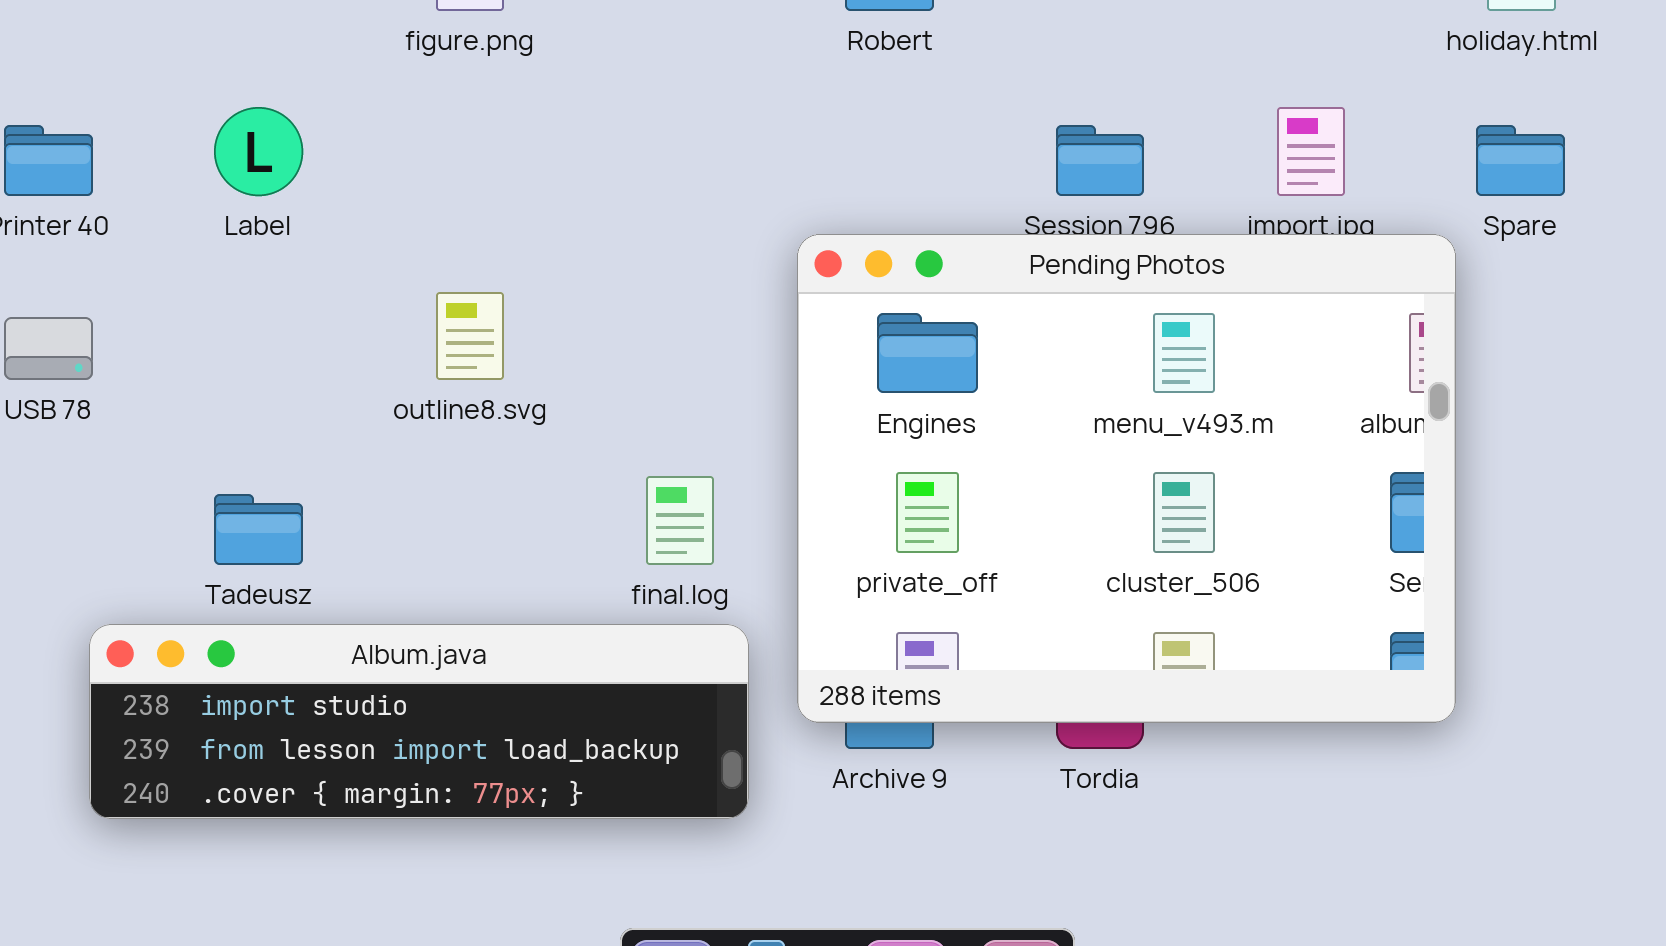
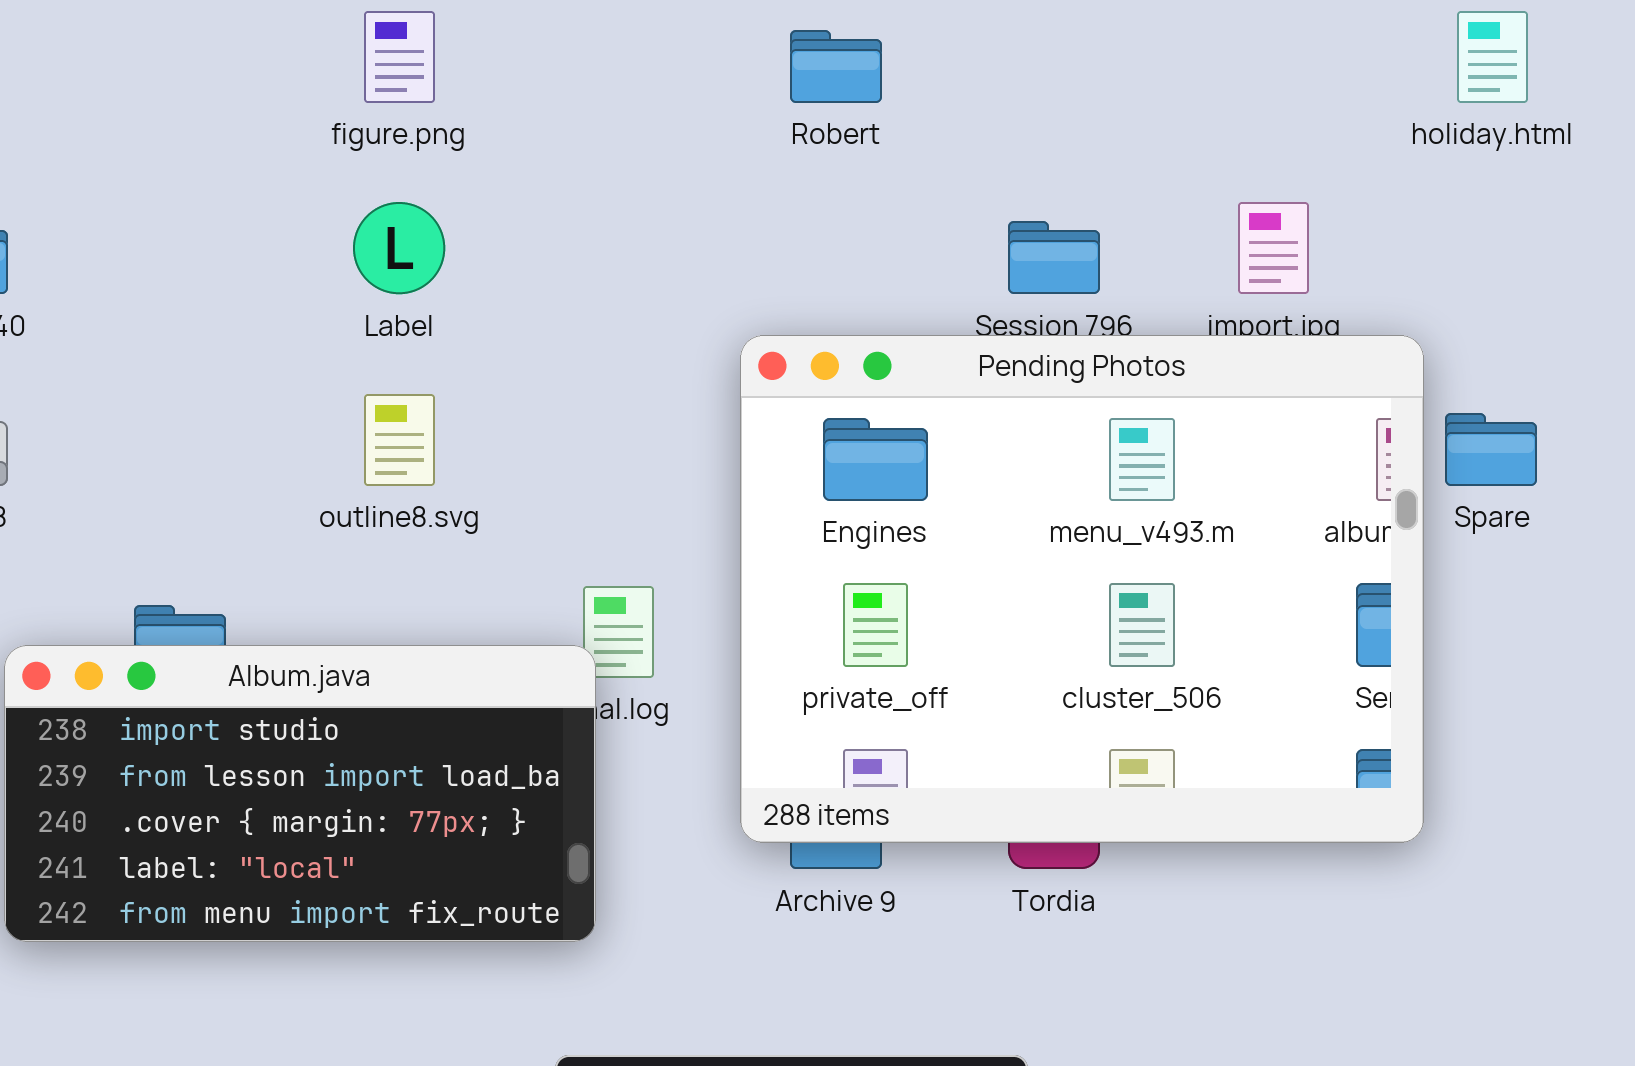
Label: [214,107,303,196] -> [353,202,445,294], moved
Spare: [1476,125,1565,196] -> [1445,413,1537,486], moved
Album.java: [89,624,749,819] -> [4,645,596,942], resized

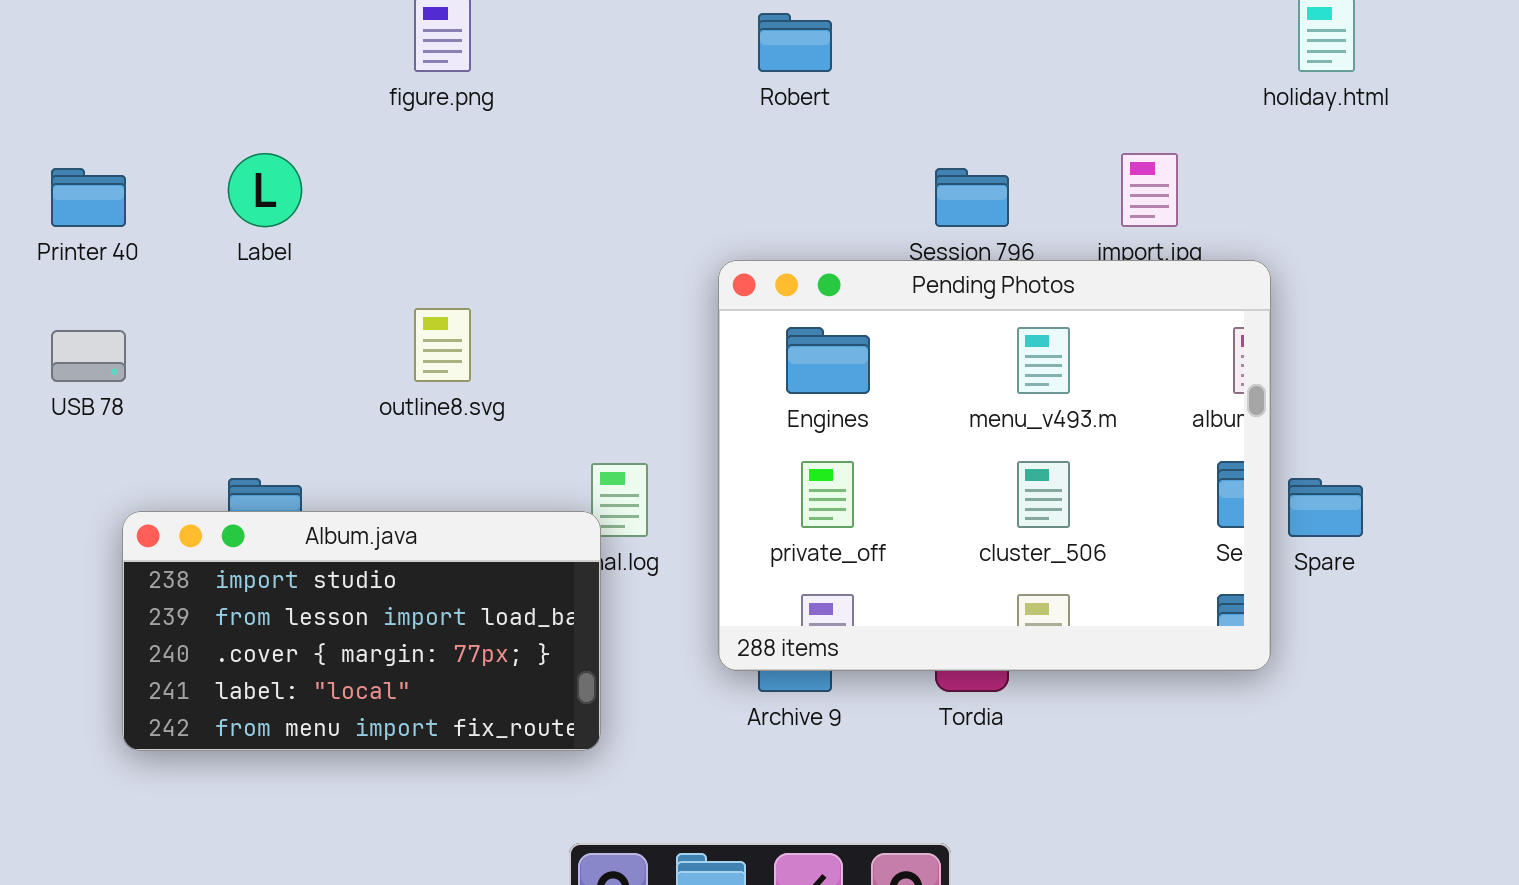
Label: [353,202,445,294] -> [228,153,302,227], moved
Spare: [1445,413,1537,486] -> [1288,478,1363,537], moved

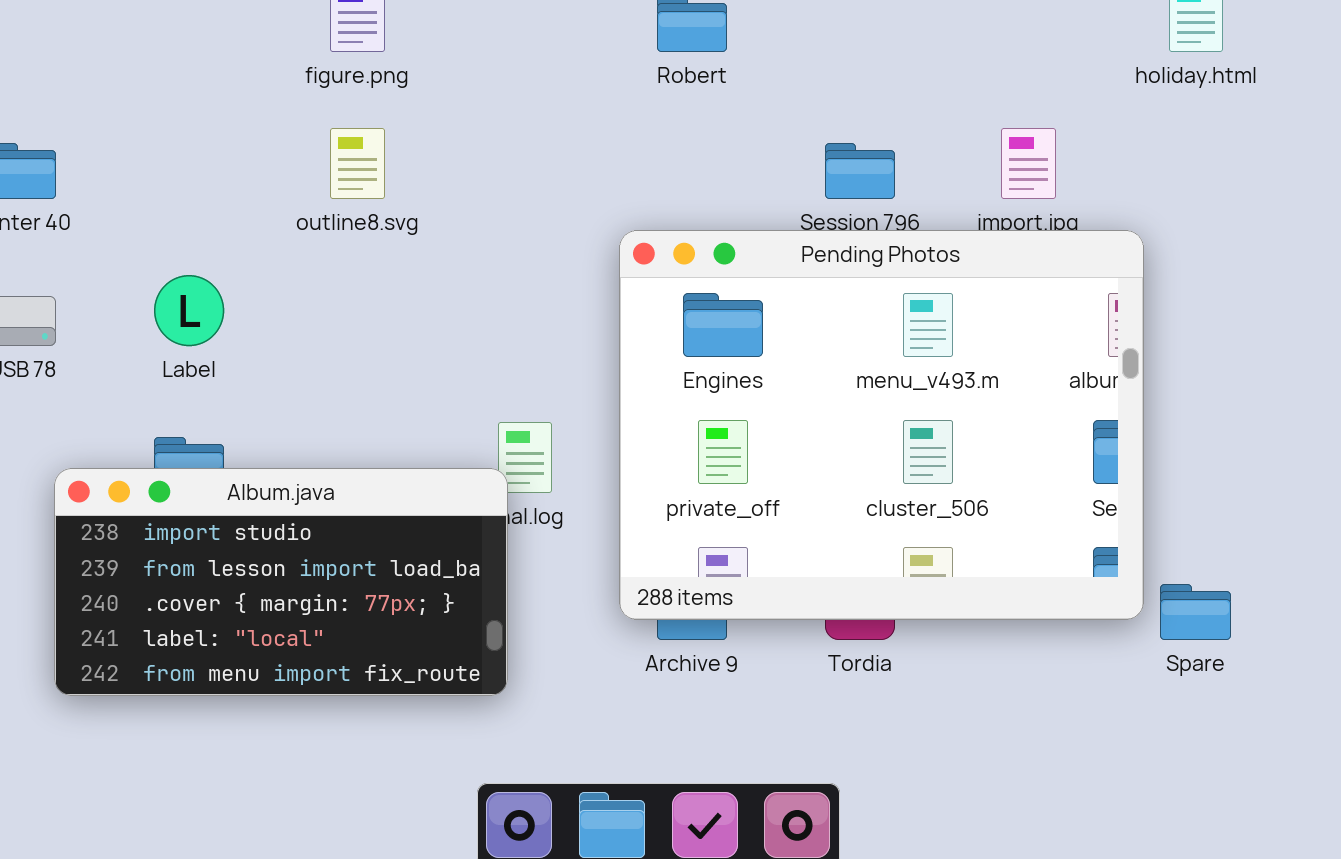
Label: [228,153,302,227] -> [154,275,224,346], moved
outline8.svg: [414,308,471,382] -> [330,128,385,199], moved
Spare: [1288,478,1363,537] -> [1160,584,1231,640], moved

